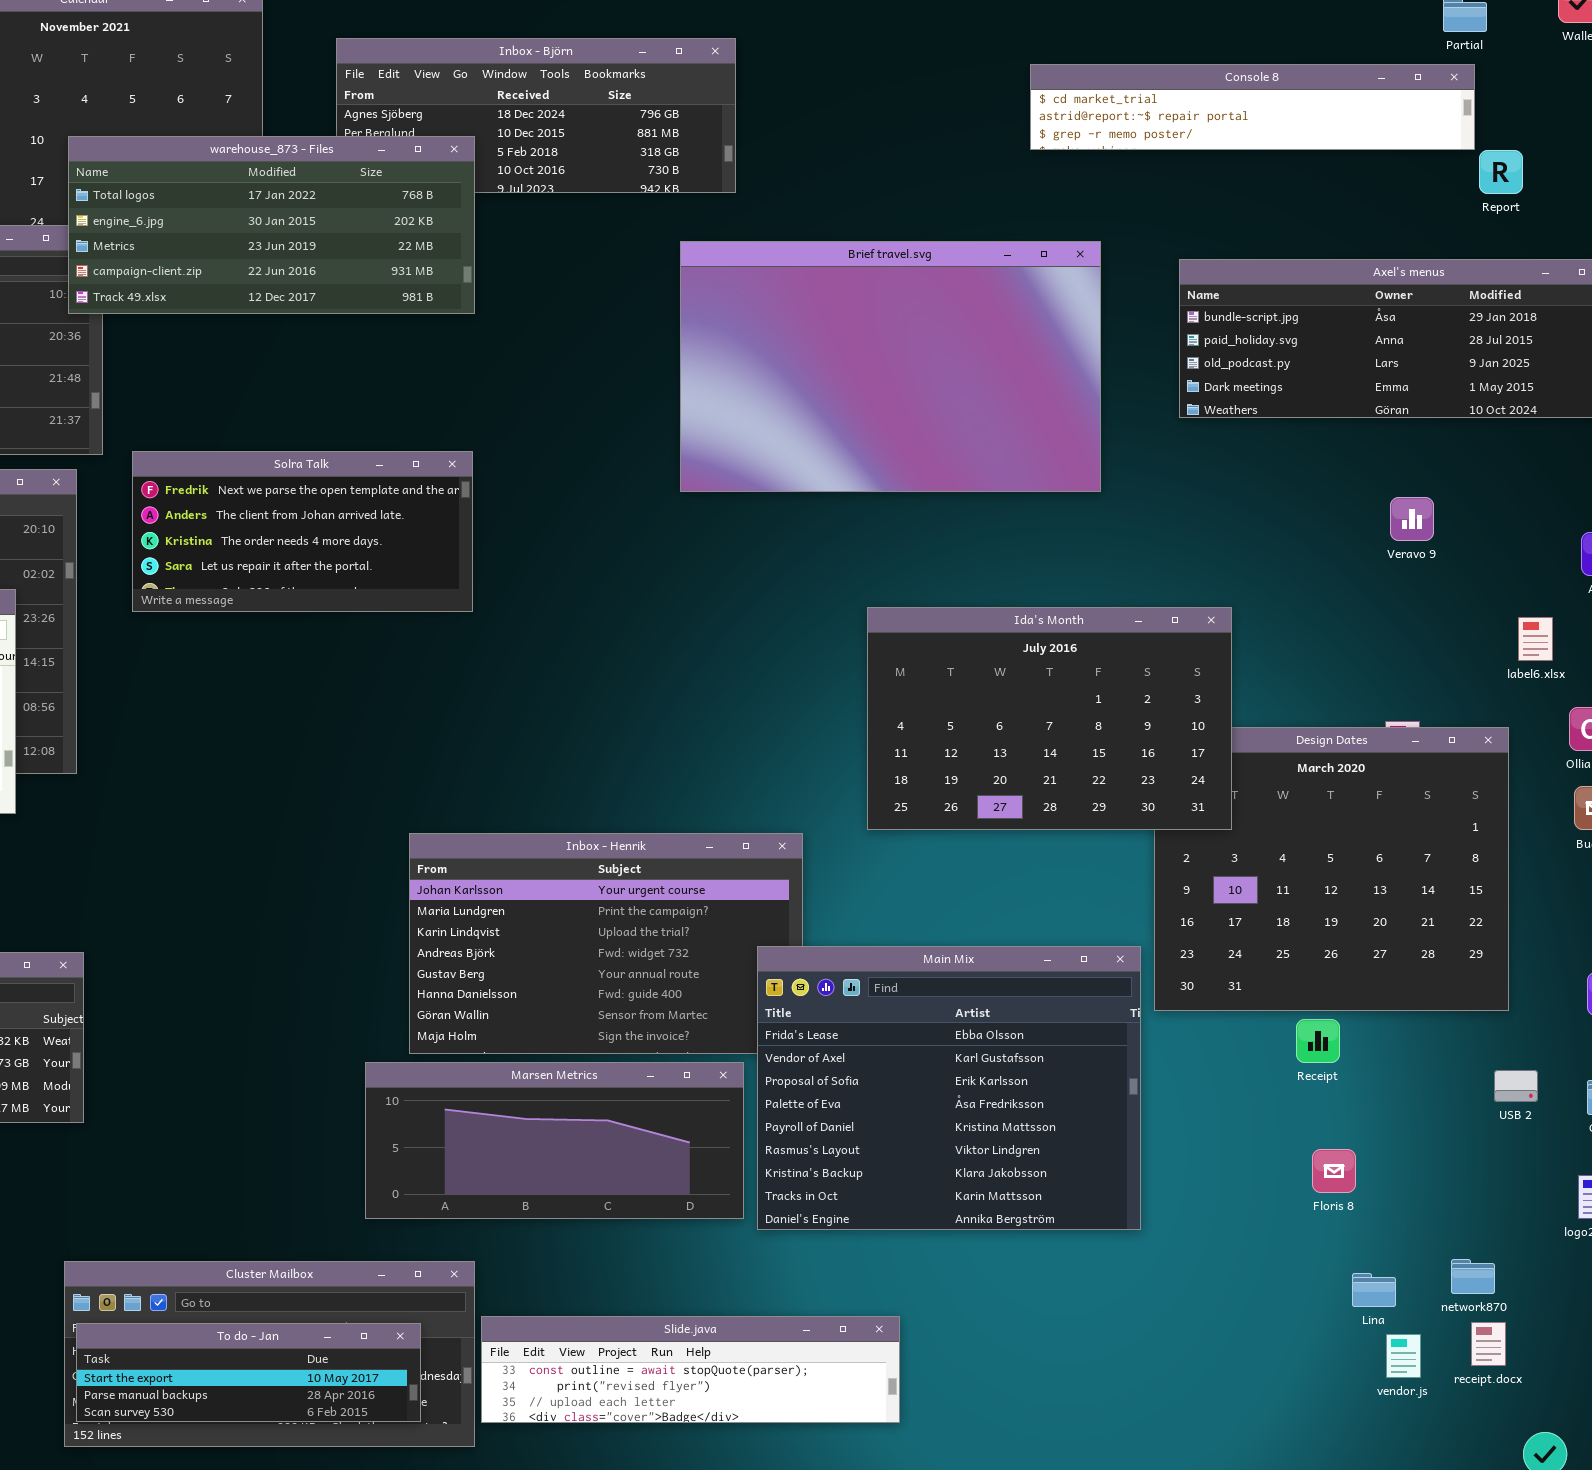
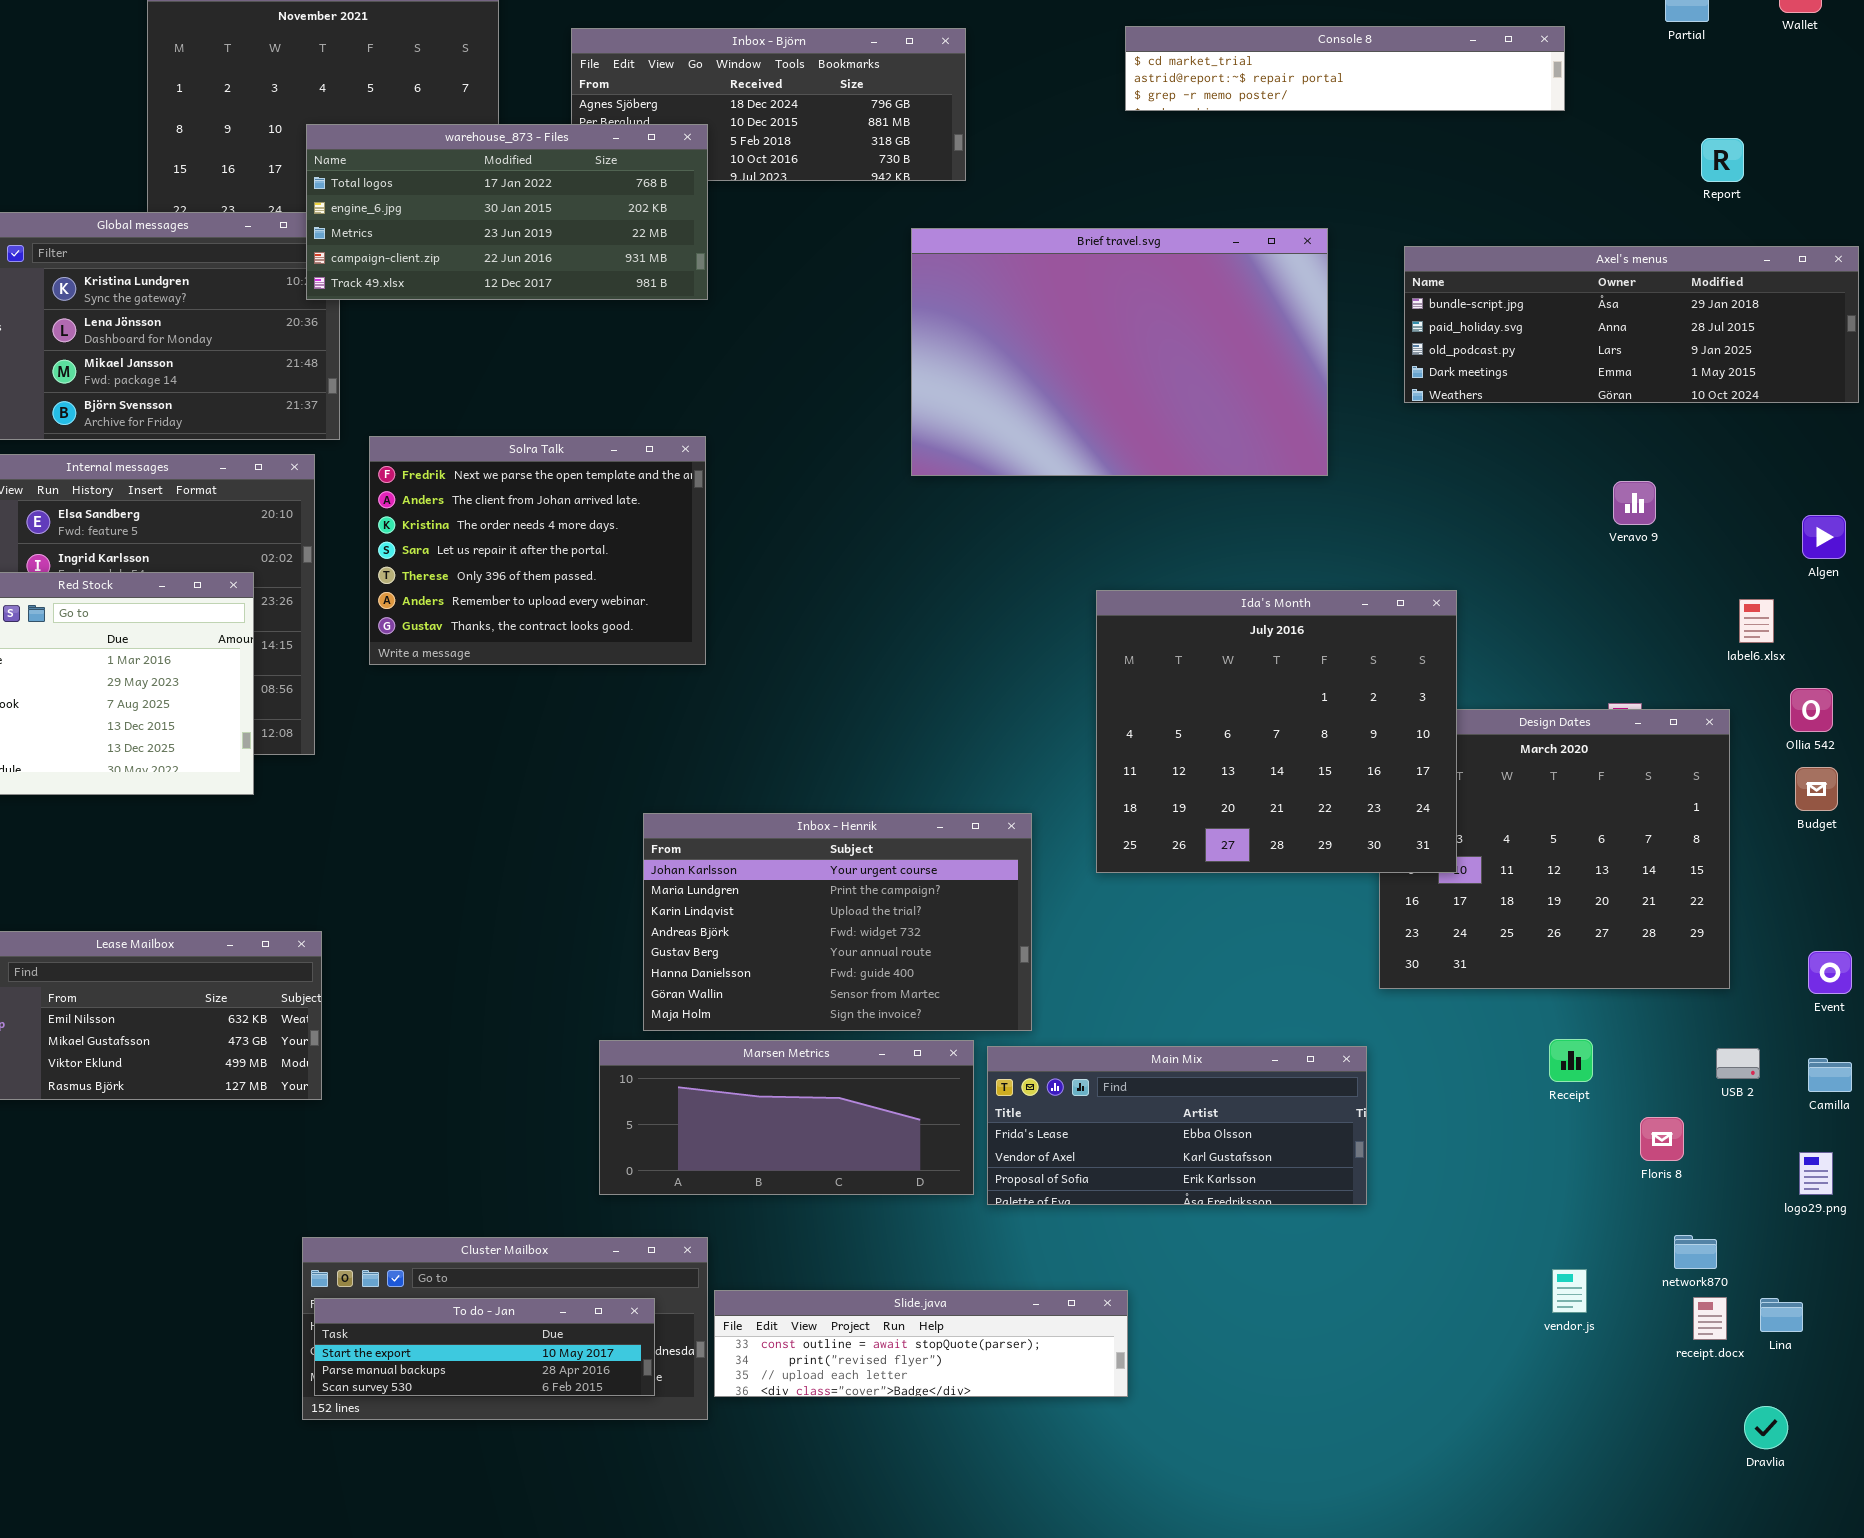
Console 8: [1030,64,1475,150] -> [1125,26,1565,111], moved
Solra Talk: [132,451,473,612] -> [369,436,706,665], resized
Ida's Month: [867,607,1232,830] -> [1096,590,1457,873], resized
Main Mix: [757,946,1141,1230] -> [987,1046,1367,1205], resized
Receipt: [1296,1019,1340,1063] -> [1549,1039,1593,1082], moved
Floris 8: [1312,1149,1356,1193] -> [1640,1117,1684,1161], moved
Lina: [1352,1273,1396,1307] -> [1760,1298,1803,1332], moved
vendor.js: [1386,1334,1421,1378] -> [1552,1269,1587,1313], moved

